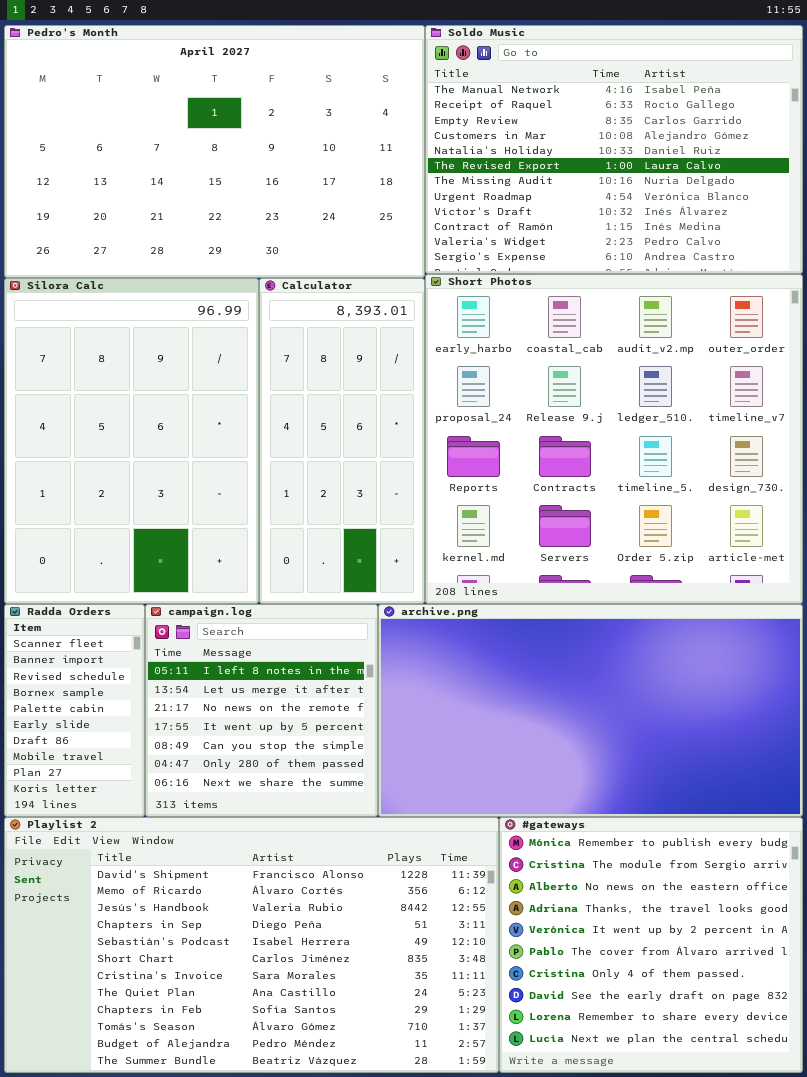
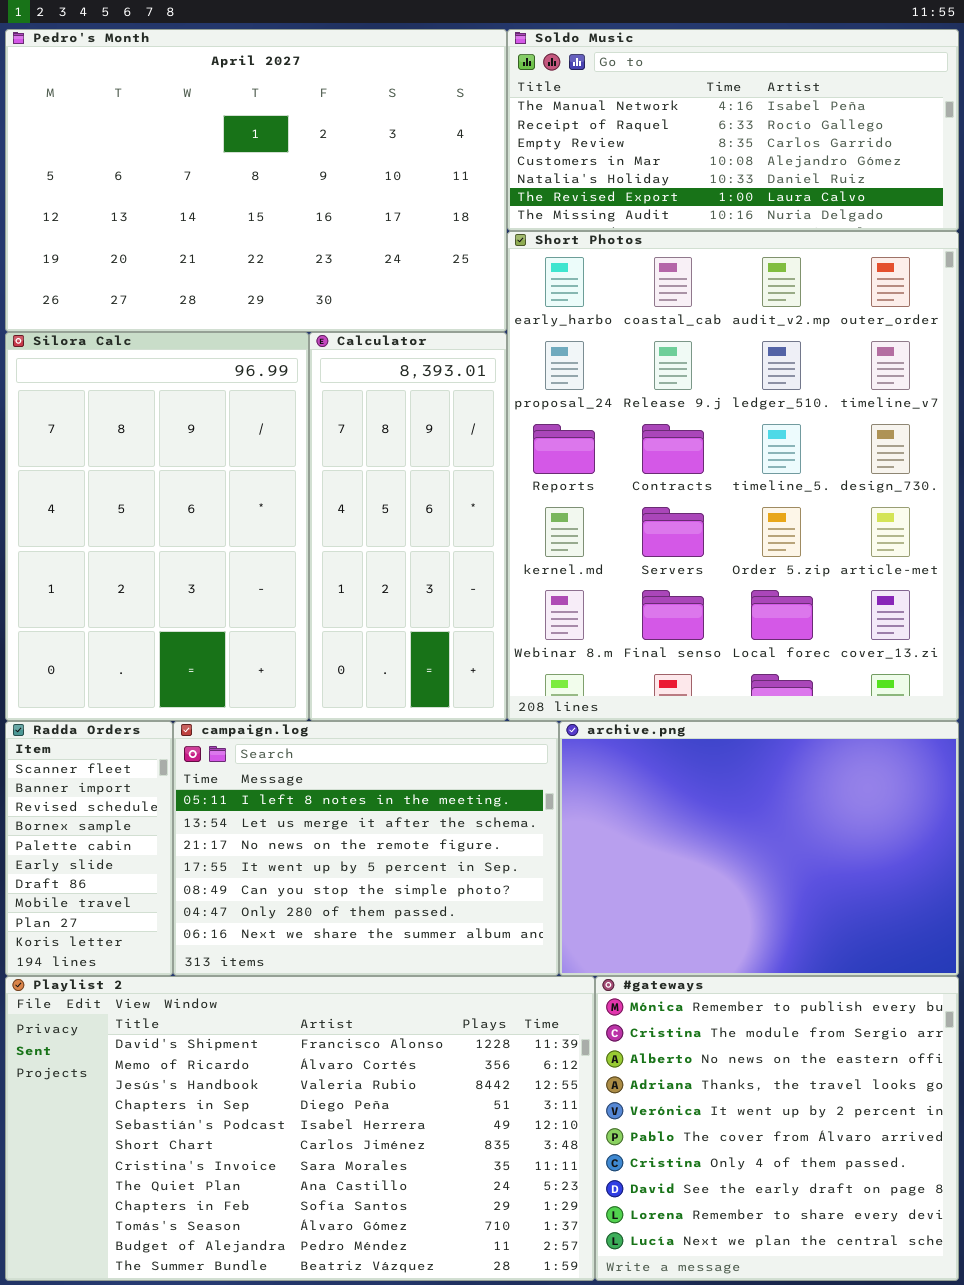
Soldo Music: [425,25,803,274] -> [507,29,959,231], resized
Short Photos: [425,274,803,604] -> [507,231,959,721], resized
campaign.log: [145,604,378,817] -> [173,721,559,976], resized
archive.png: [378,604,803,817] -> [559,721,959,976], resized

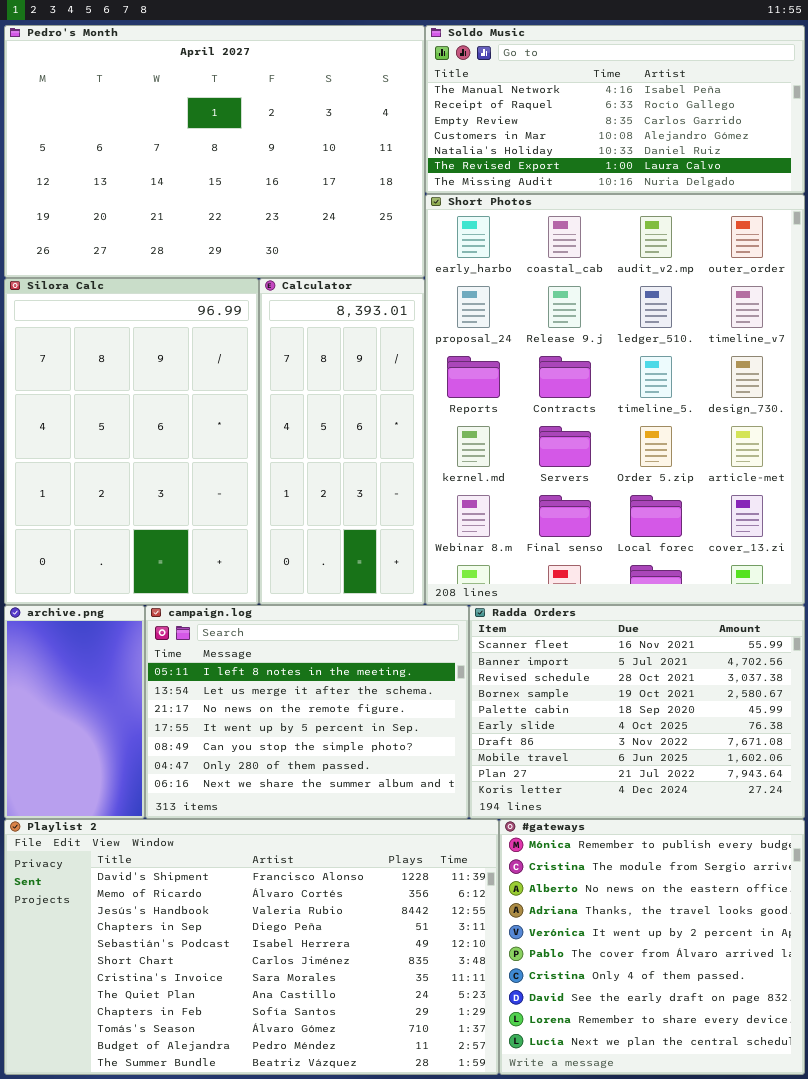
Radda Orders: [5,721,173,976] -> [469,605,805,819], moved, resized
archive.png: [559,721,959,976] -> [4,605,145,819], moved, resized

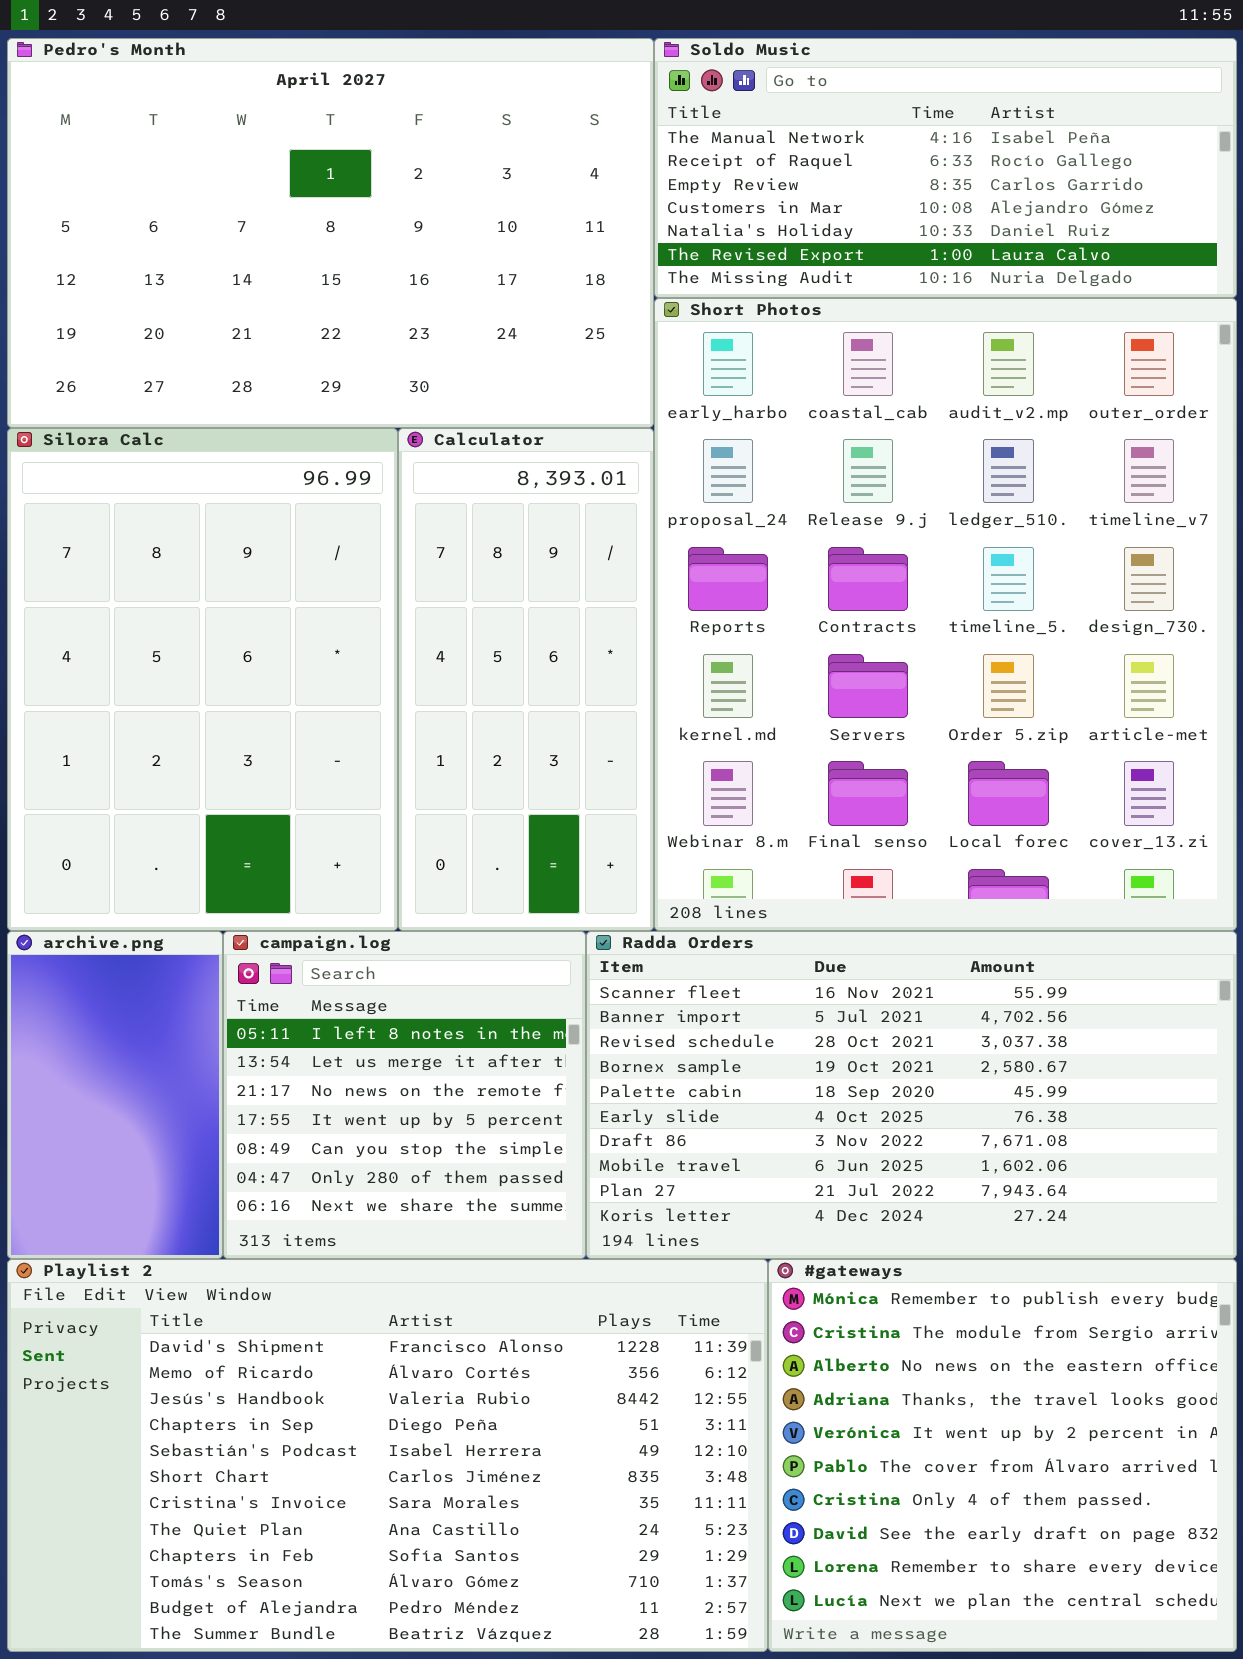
campaign.log: [145,605,469,819] -> [223,931,586,1259], resized
Radda Orders: [469,605,805,819] -> [586,931,1237,1259], resized

